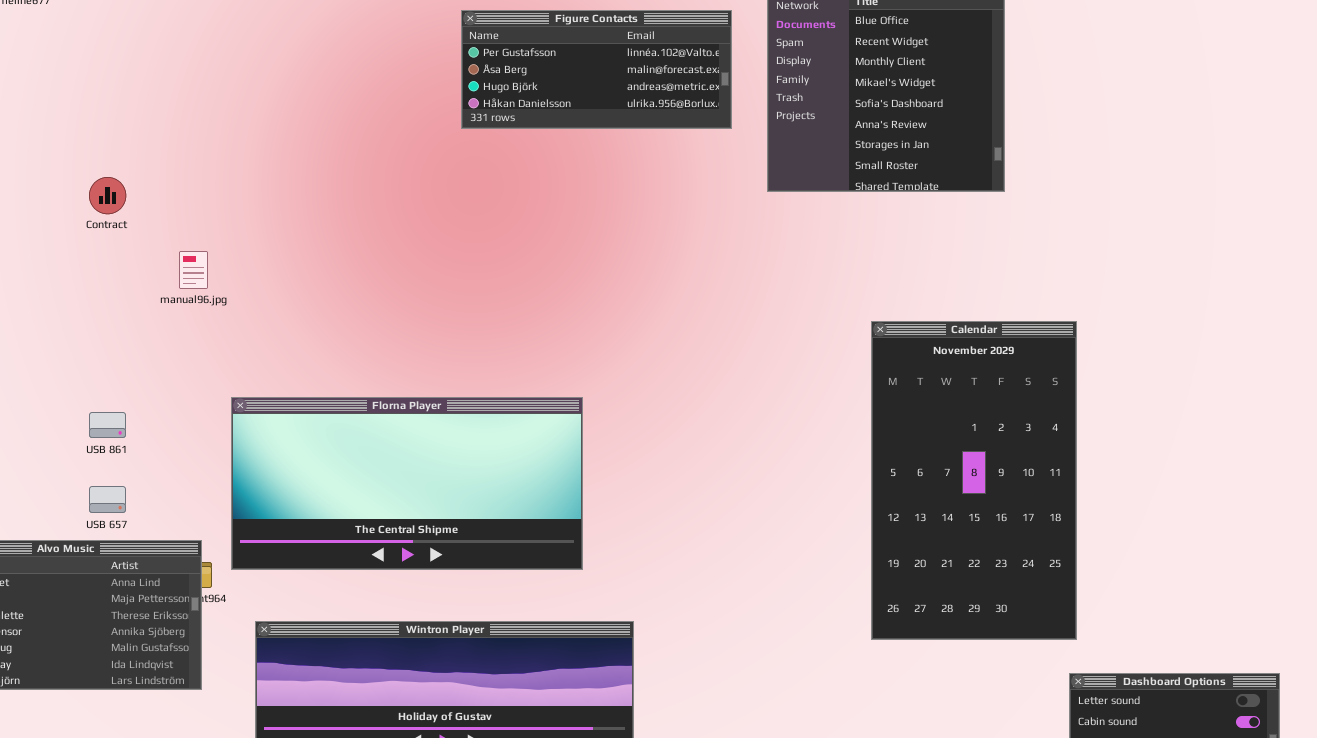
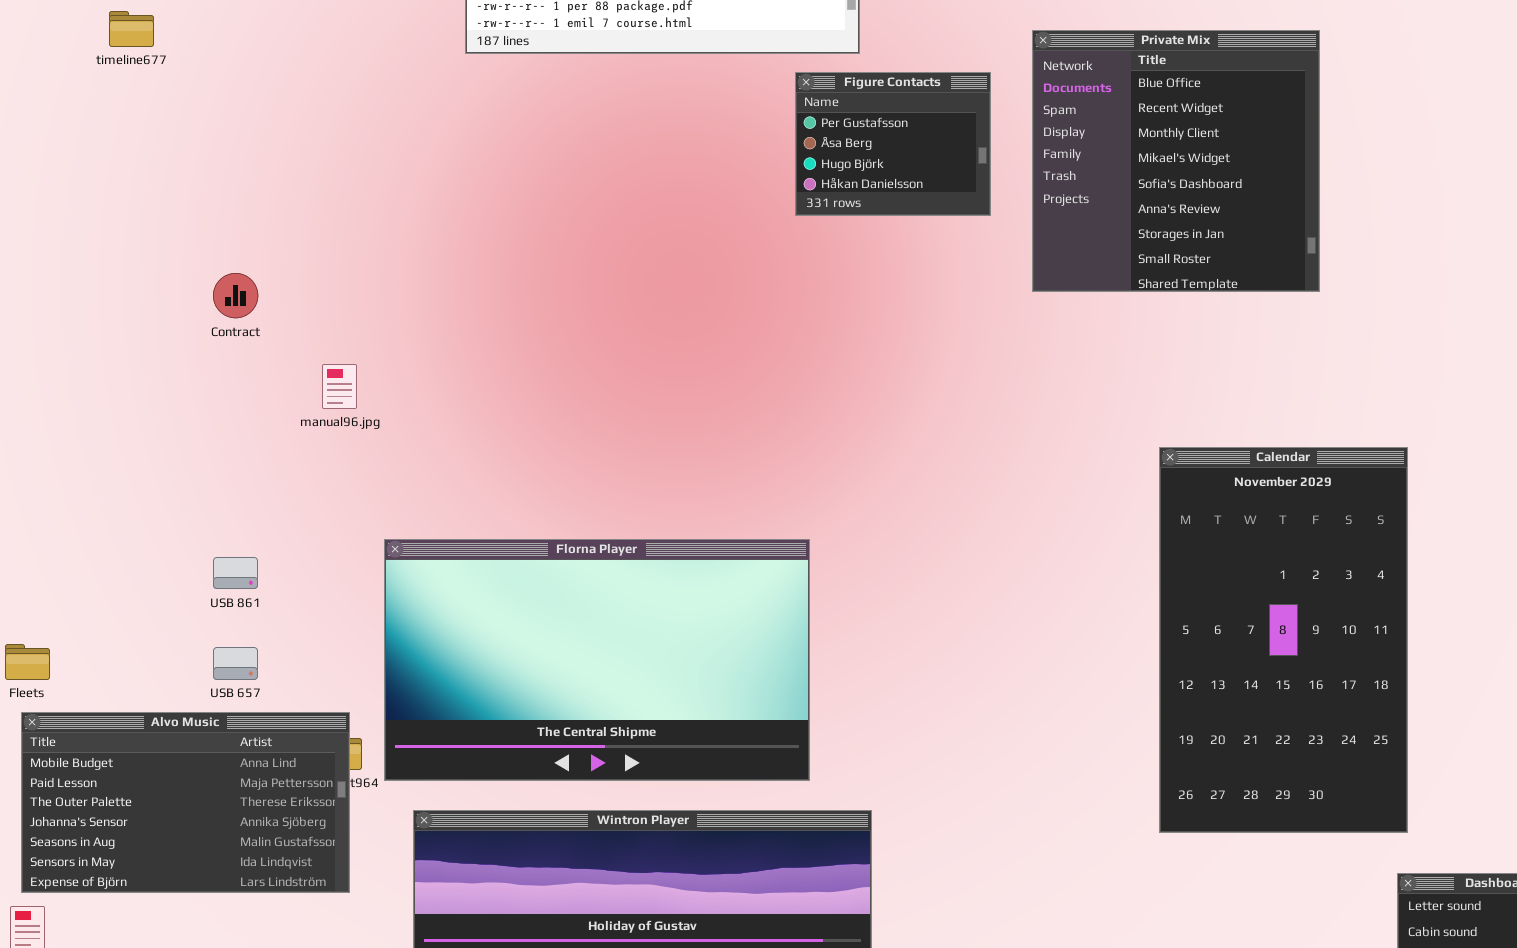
Figure Contacts: [461,10,732,129] -> [795,72,991,216], resized
Florna Player: [231,397,583,570] -> [384,539,810,781], resized

